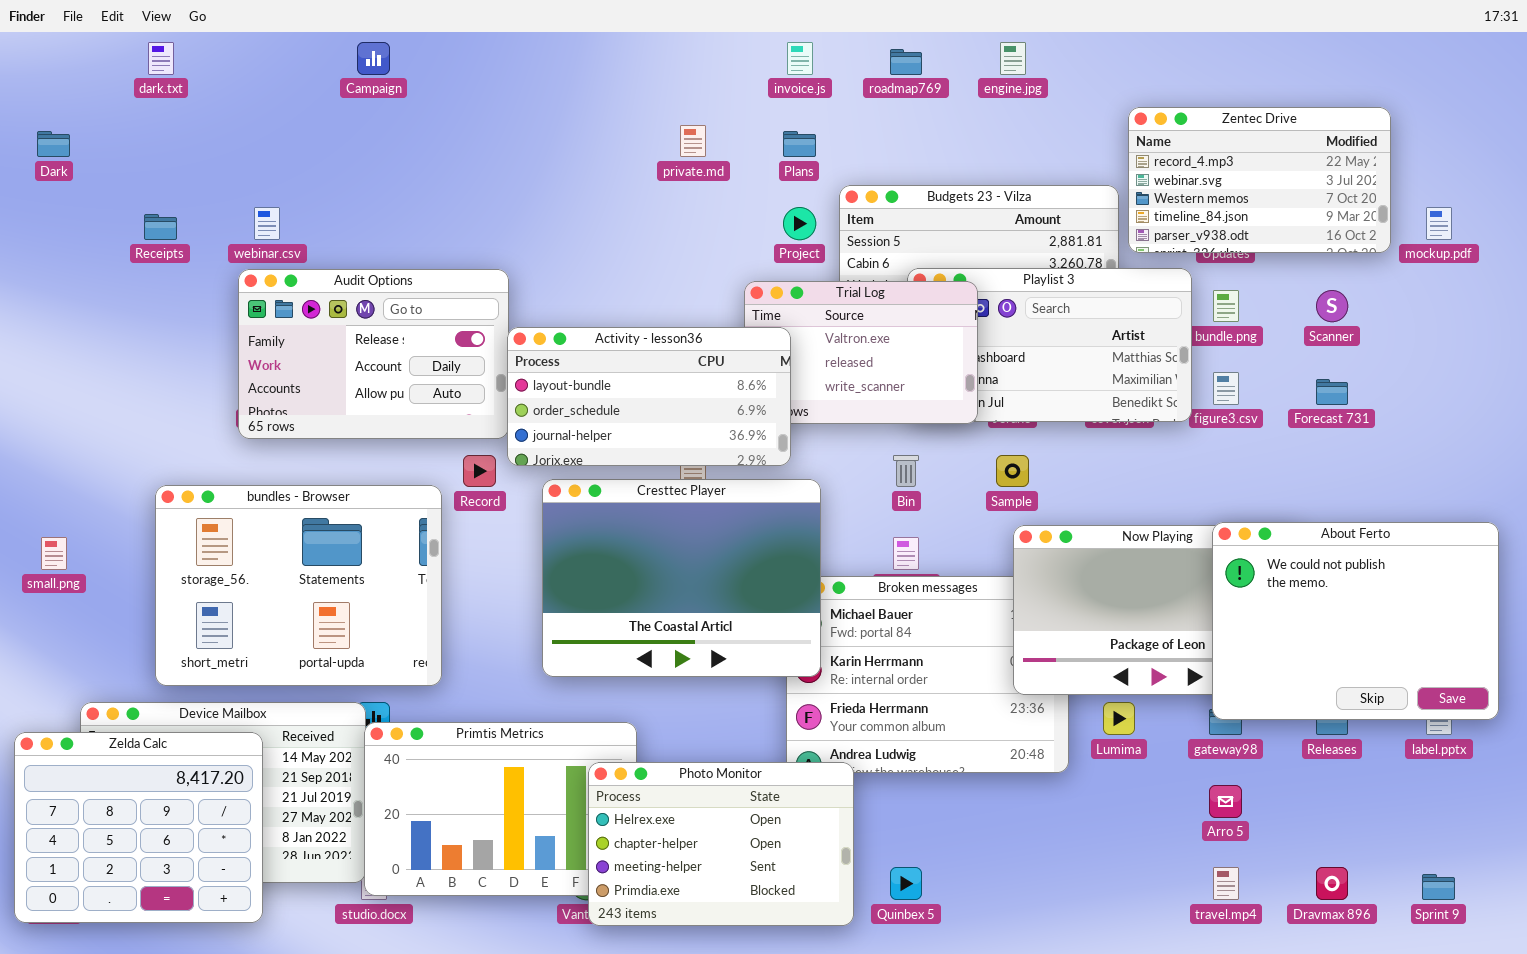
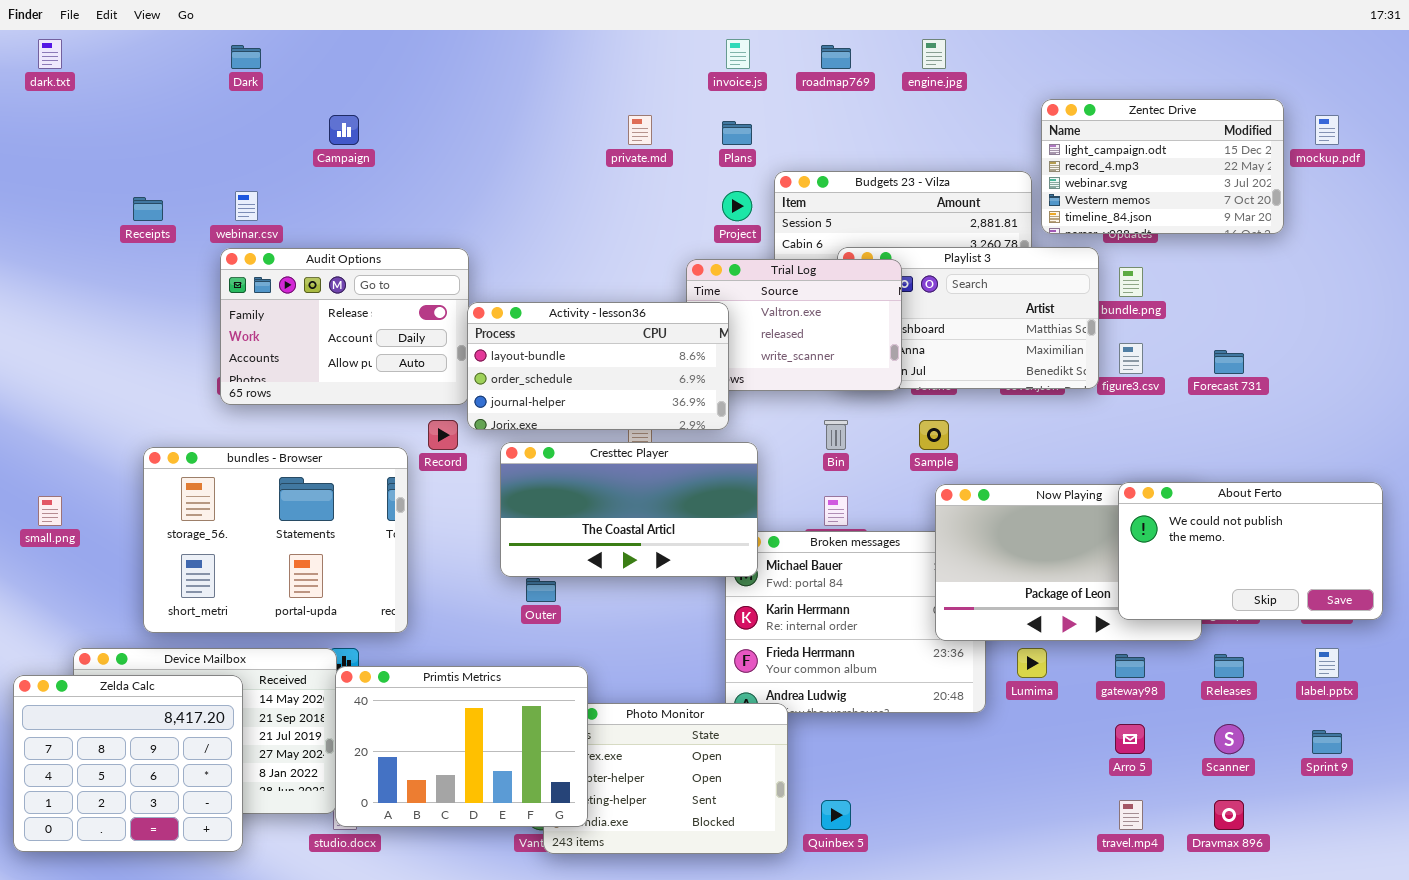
dark.txt: [148,42,174,75] -> [38,39,62,69], moved
Campaign: [357,42,390,75] -> [329,115,359,145], moved
Zentec Drive: [1128,107,1391,253] -> [1041,99,1284,234], scrolled up 1 row
Dark: [37,131,70,157] -> [231,45,261,69], moved
mockup.pdf: [1426,207,1452,240] -> [1315,115,1339,145], moved
Scanner: [1316,290,1348,322] -> [1214,724,1244,754], moved
Cresttec Player: [542,479,821,677] -> [500,442,758,577], resized
About Ferto: [1212,522,1499,720] -> [1118,482,1383,620], resized
Primtis Metrics: [364,722,637,896] -> [335,666,588,827], raised
Sprint 9: [1422,874,1455,900] -> [1312,730,1342,754], moved

